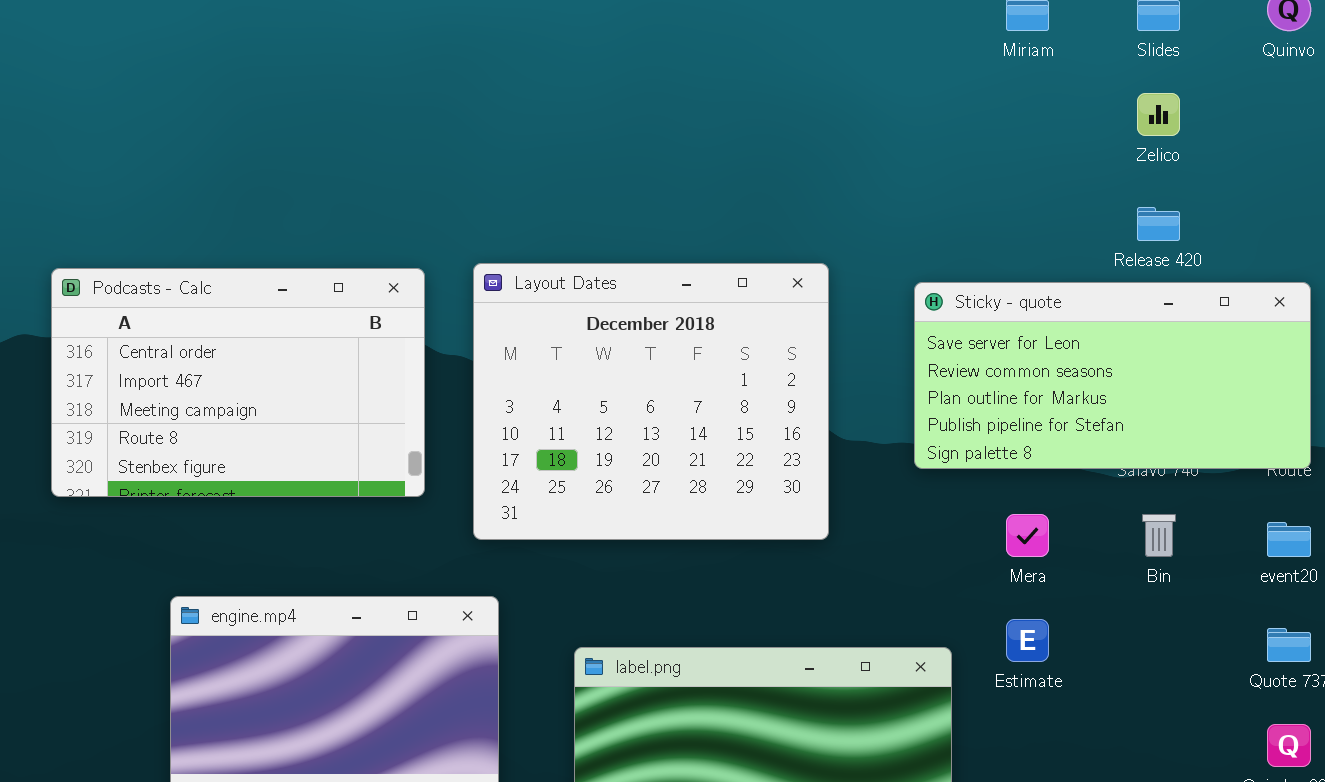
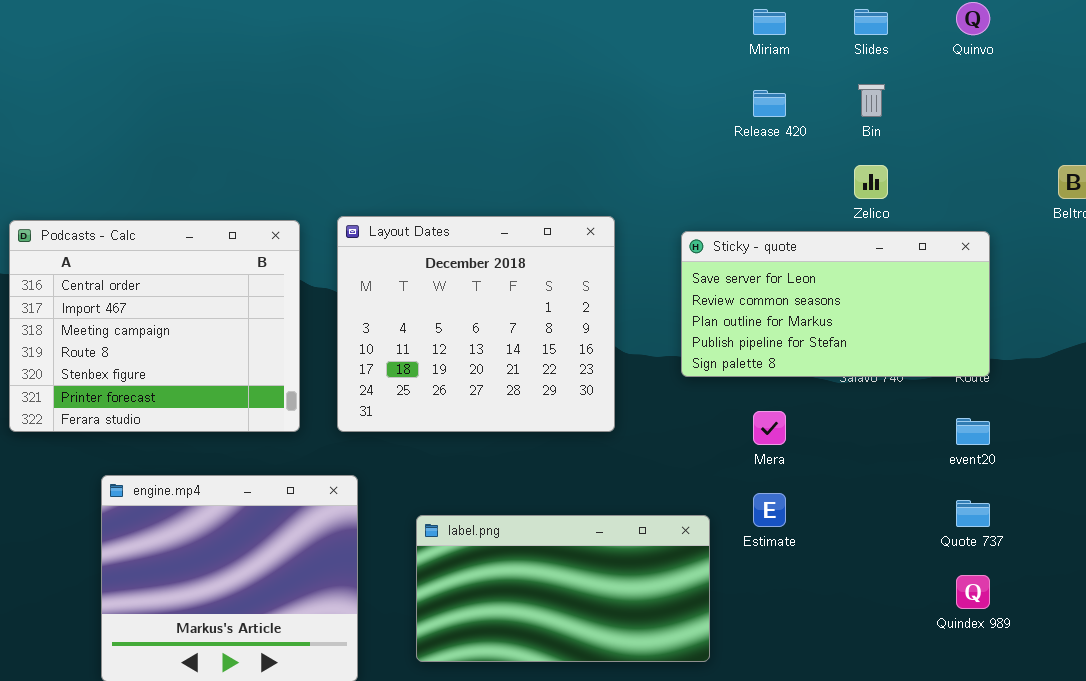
Zelico: [1137,93,1180,136] -> [854,165,888,199], moved
Release 420: [1137,207,1180,241] -> [753,90,786,117], moved
Podcasts - Calc: [51,268,425,497] -> [9,220,300,432], resized
Bin: [1142,514,1176,557] -> [858,84,885,117], moved

